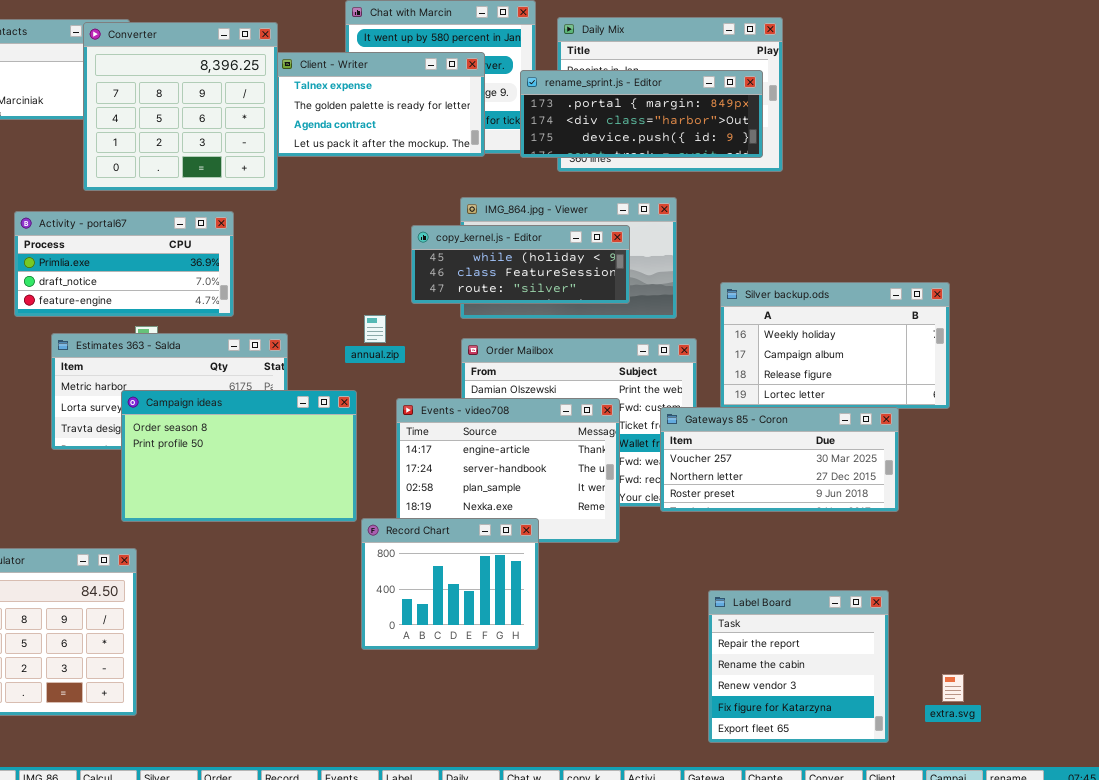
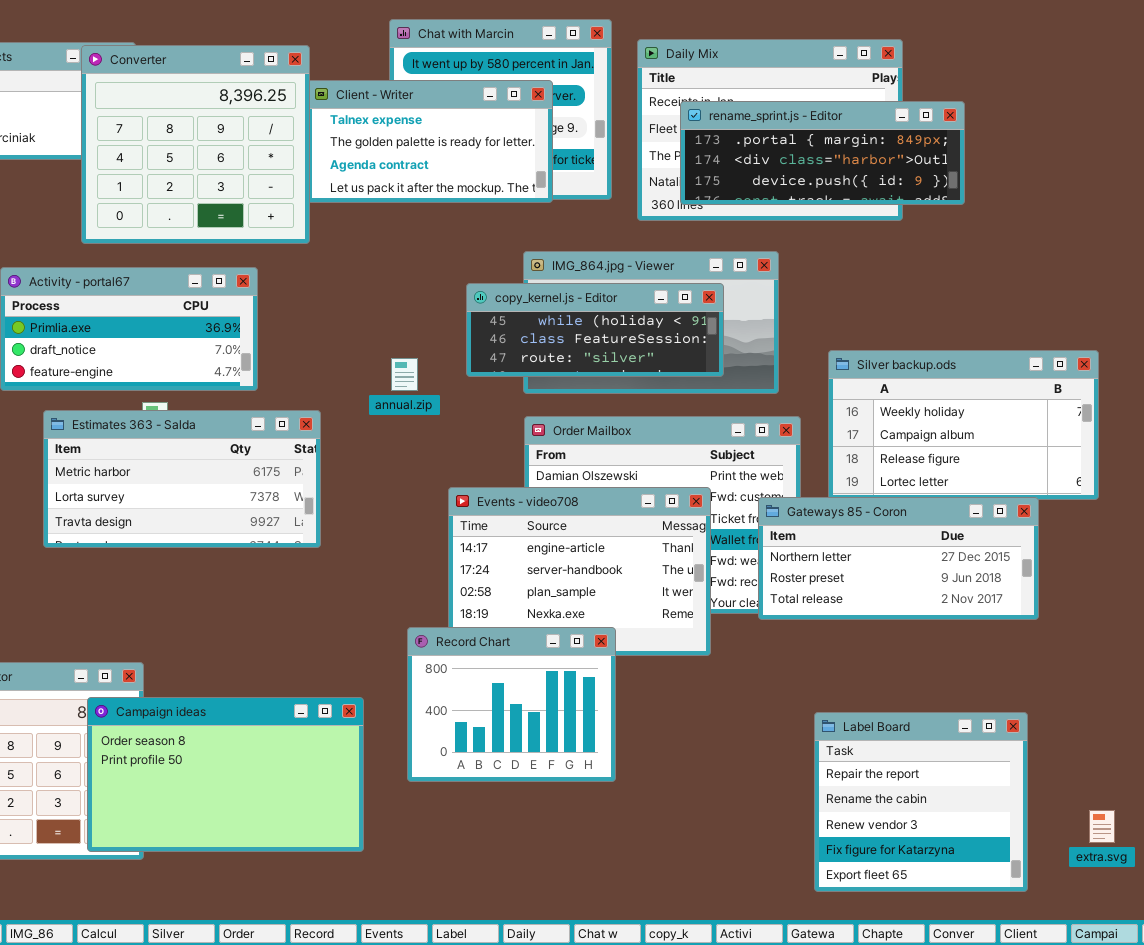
rename_sprint.js - Editor: [520,70,763,158] -> [680,101,965,205], moved
annual.zip: [364,315,386,343] -> [391,358,418,391], moved
Campaign ideas: [121,390,357,522] -> [87,697,364,852], moved
Gateways 85 - Coron: [660,407,899,512] -> [758,497,1039,620], scrolled down 1 row

